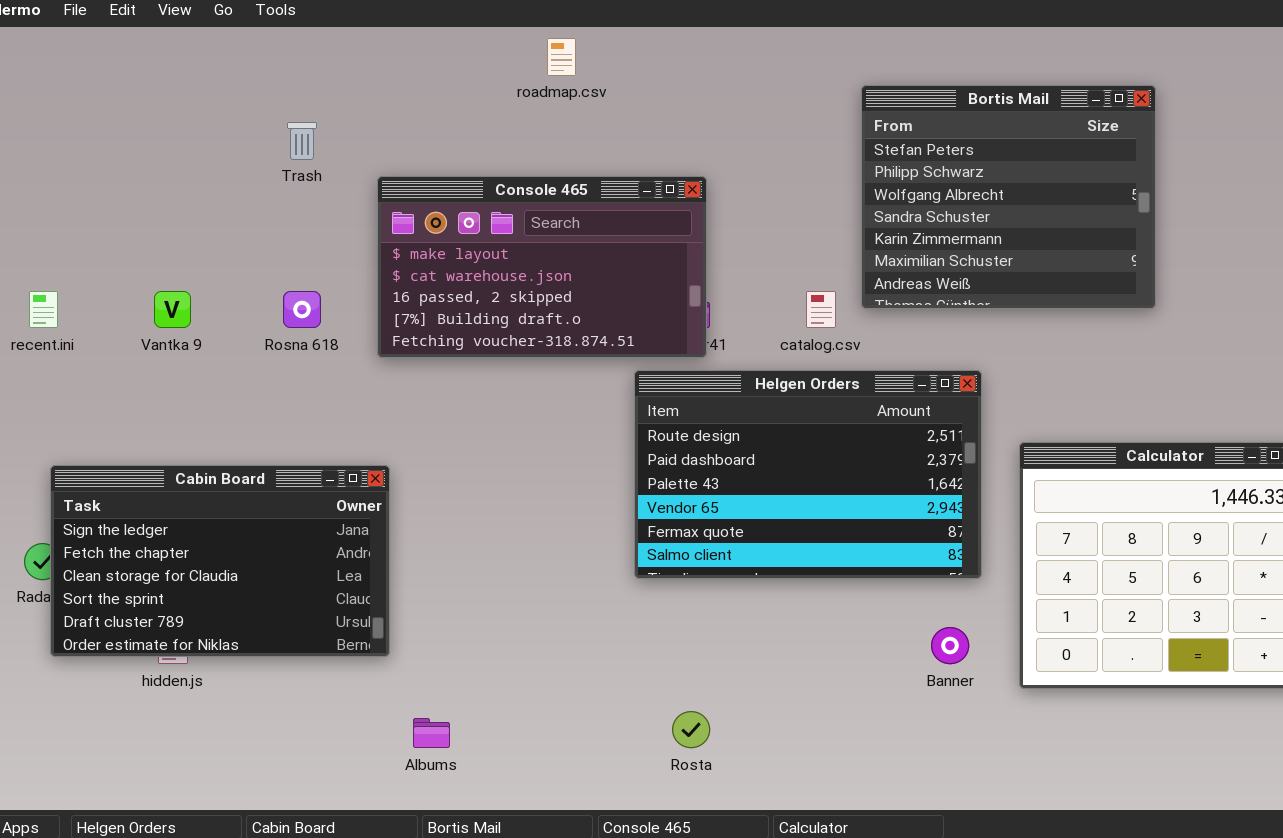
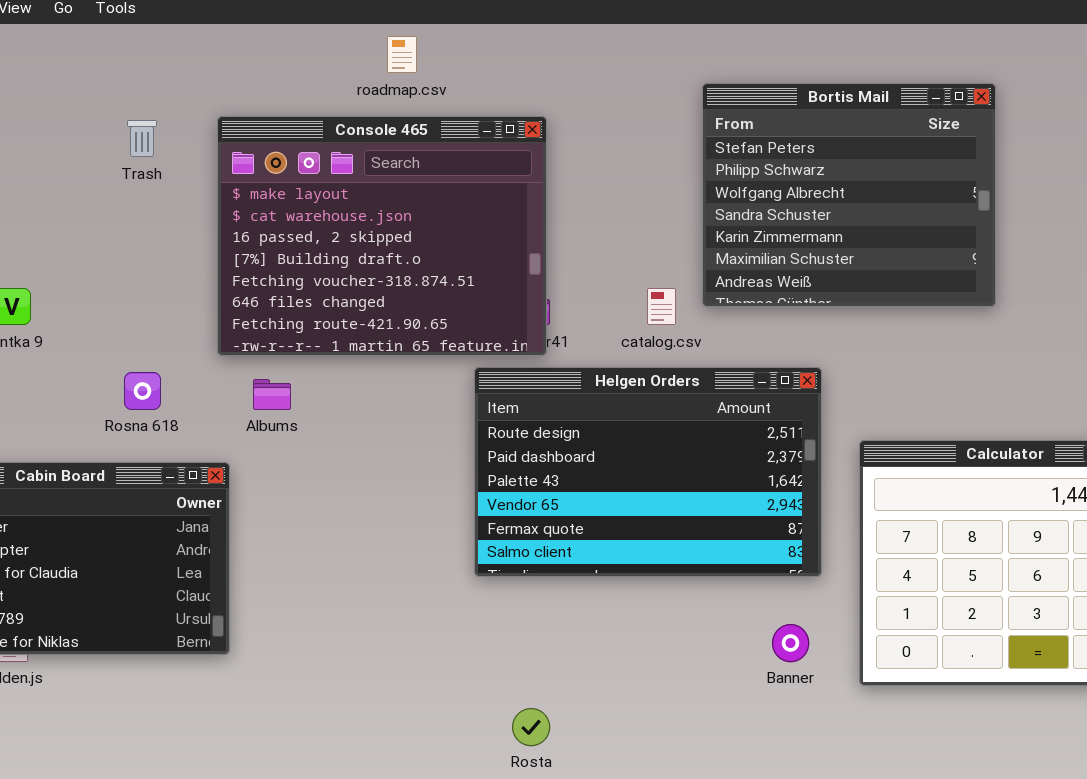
Console 465: [377,176,707,358] -> [217,116,547,356], resized
Rosna 618: [283,291,321,328] -> [124,372,161,410], moved
Albums: [413,718,450,748] -> [253,379,291,410], moved

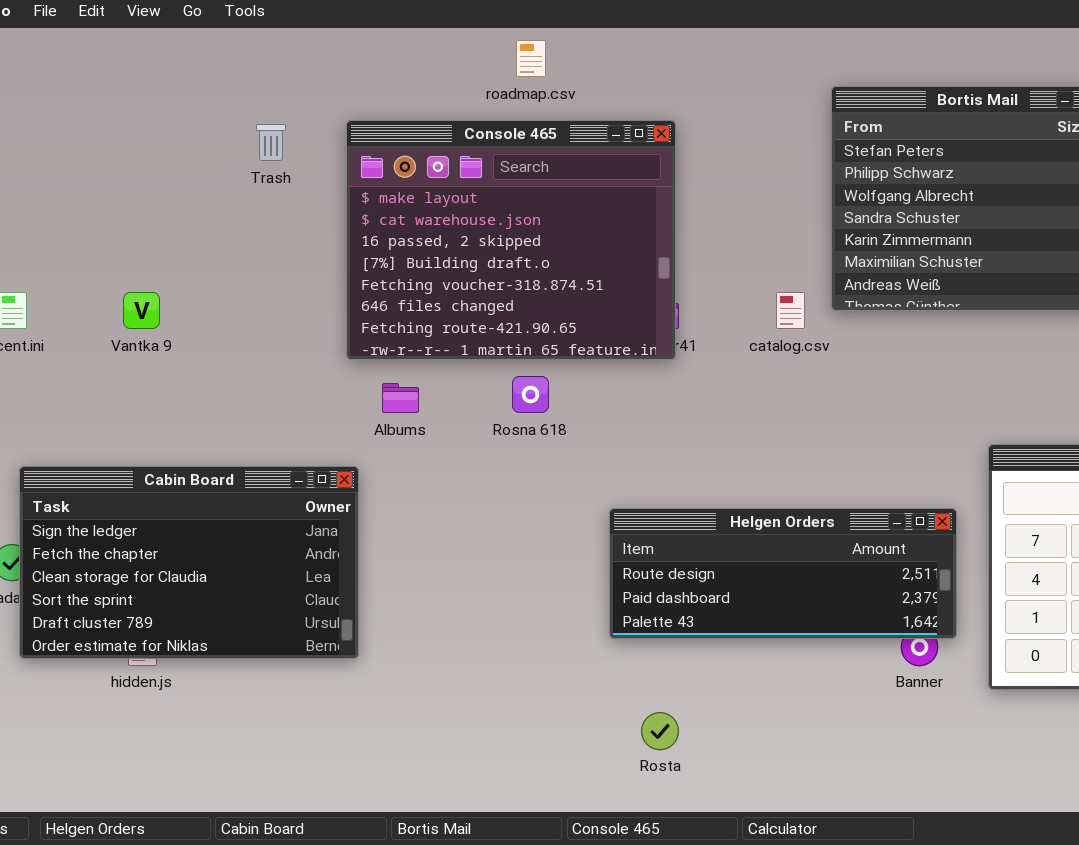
Helgen Orders: [474,367,822,577] -> [609,508,957,639], moved, resized
Rosna 618: [124,372,161,410] -> [512,376,549,413], moved

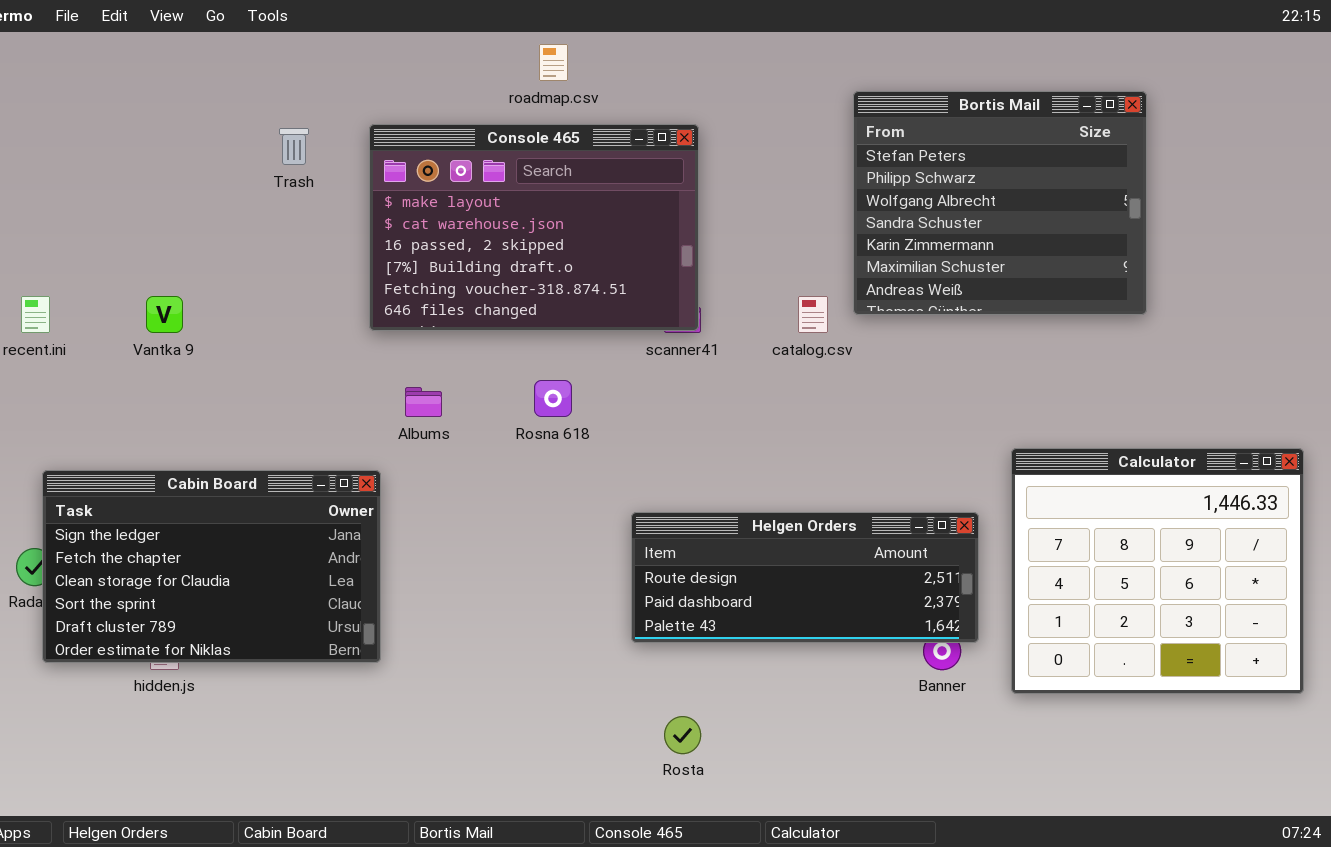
Console 465: [346,120,676,360] -> [369,124,699,331], resized

